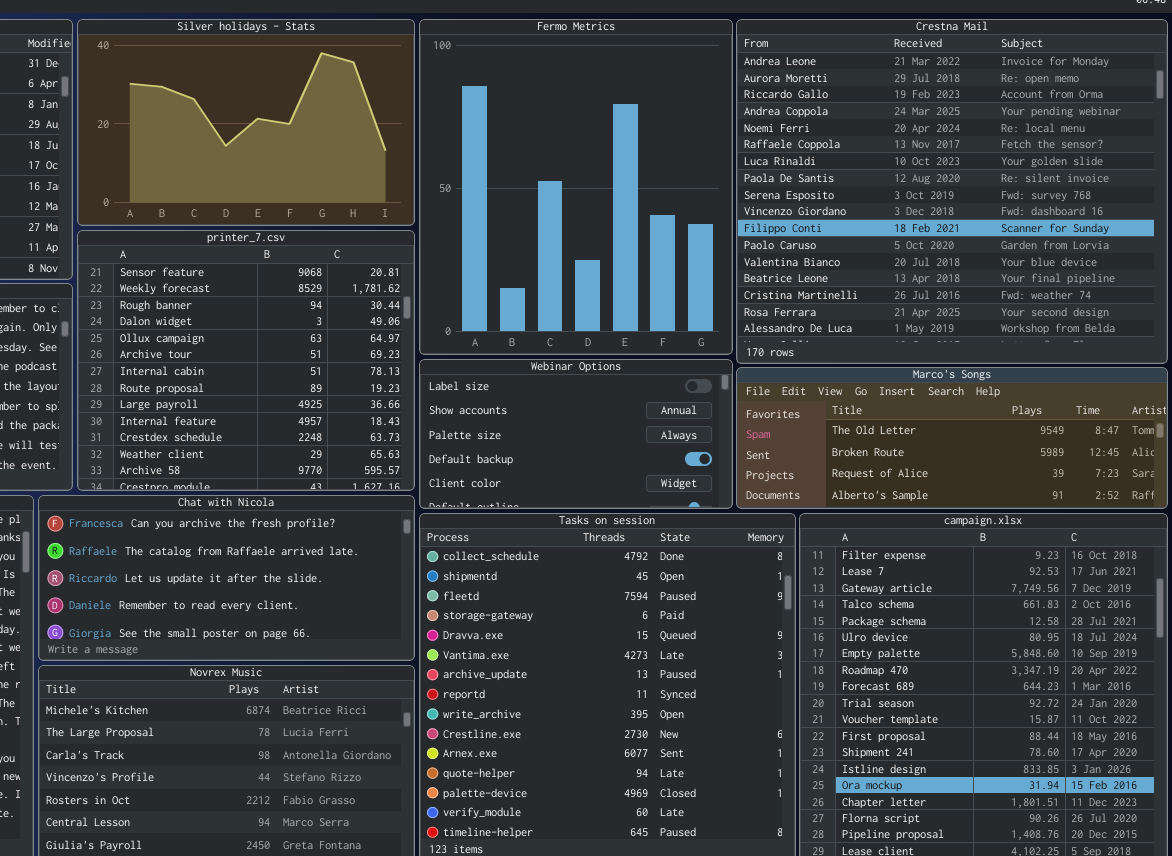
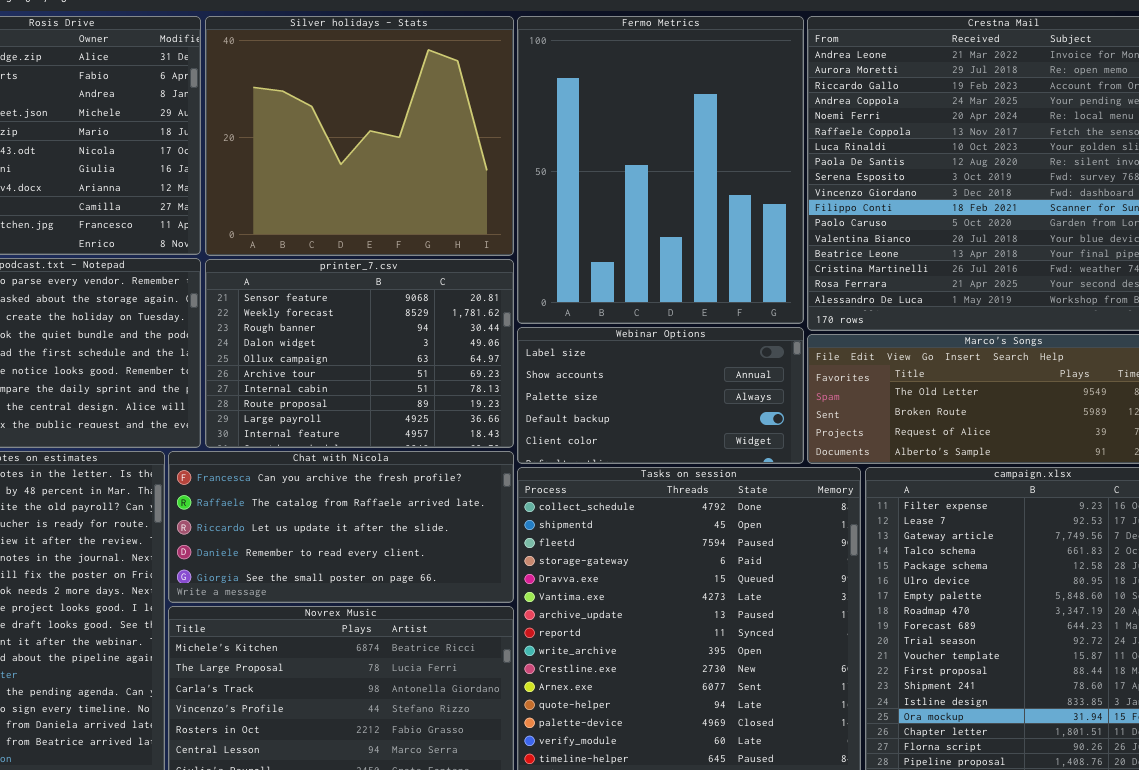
Silver holidays - Stats: [77,19,415,226] -> [205,16,514,256], resized
printer_7.csv: [77,230,415,491] -> [205,259,514,448], resized

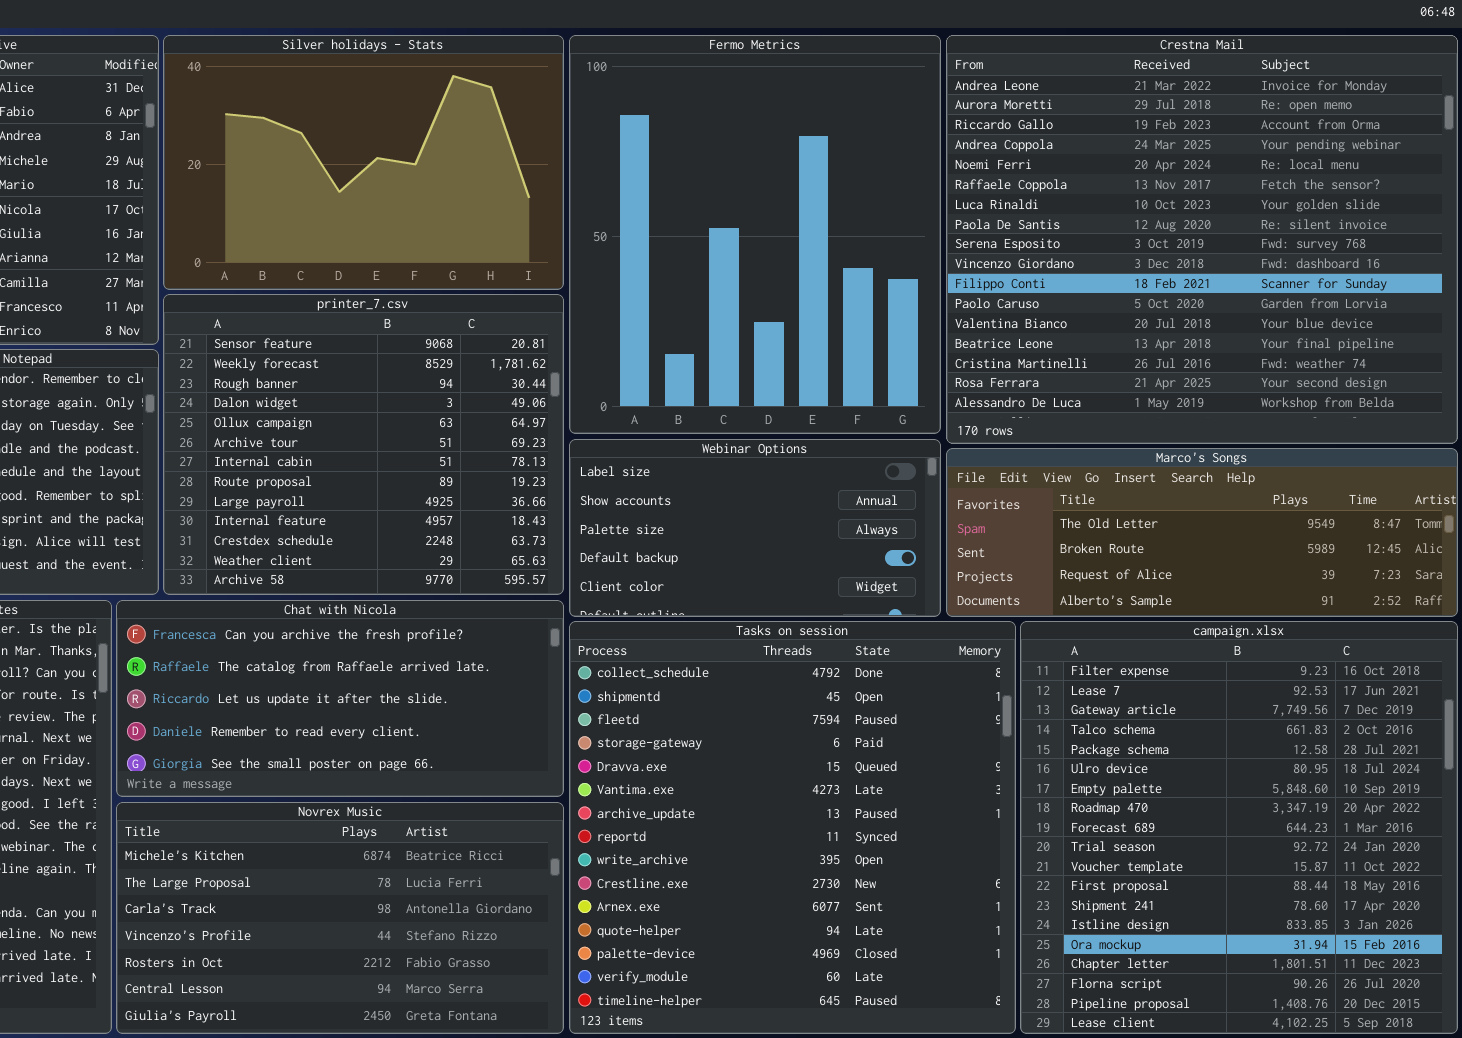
Silver holidays - Stats: [205,16,514,256] -> [163,35,564,290], resized
printer_7.csv: [205,259,514,448] -> [163,294,564,595], resized

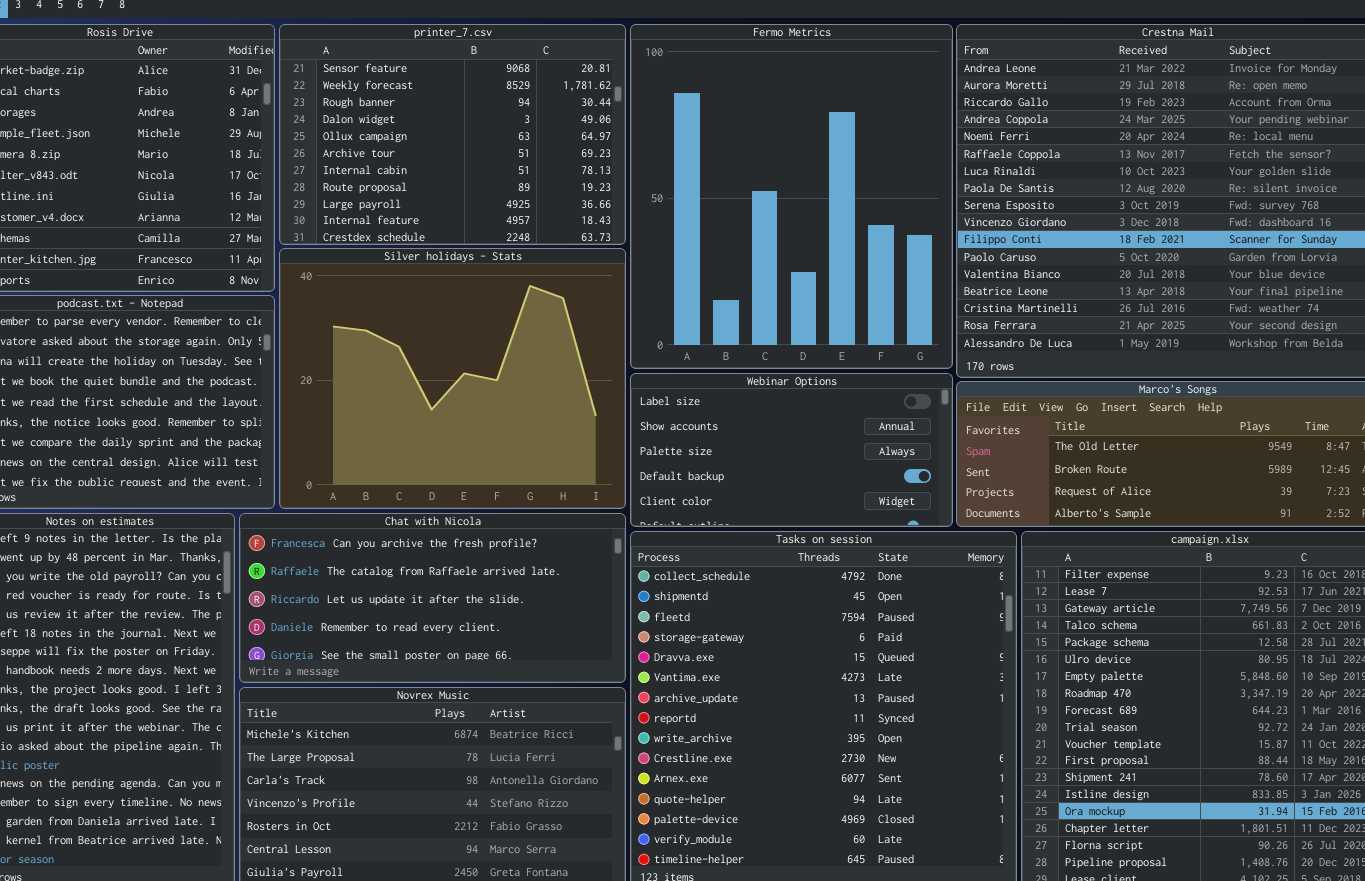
Silver holidays - Stats: [163,35,564,290] -> [279,248,626,509], moved, resized
printer_7.csv: [163,294,564,595] -> [279,24,626,245], moved, resized

